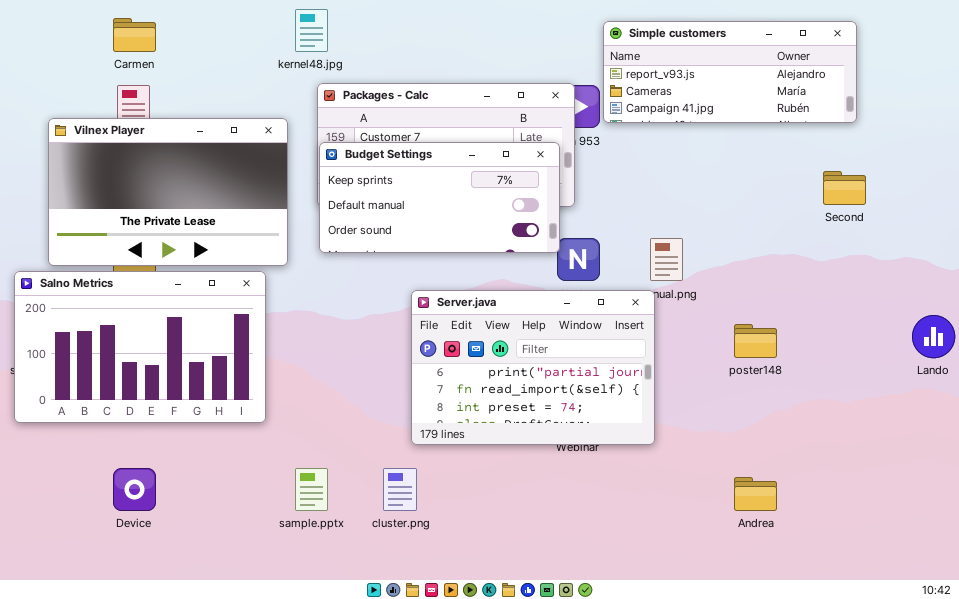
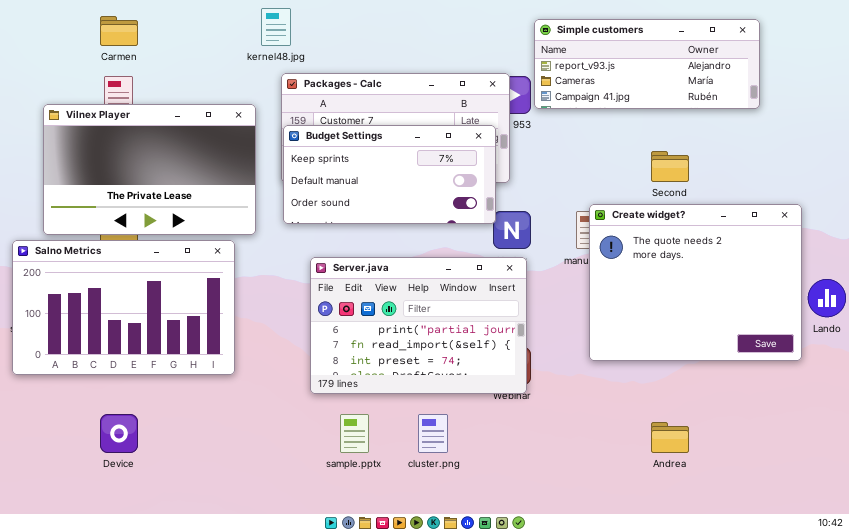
Second: [823,171,866,205] -> [651,151,689,182], moved
Create widget?: none -> [589,204,802,361], opened
Server.java: [411,290,655,445] -> [310,257,527,394], moved
sample.pptx: [295,468,328,511] -> [340,414,369,453], moved
cluster.png: [383,468,417,511] -> [418,414,448,453], moved

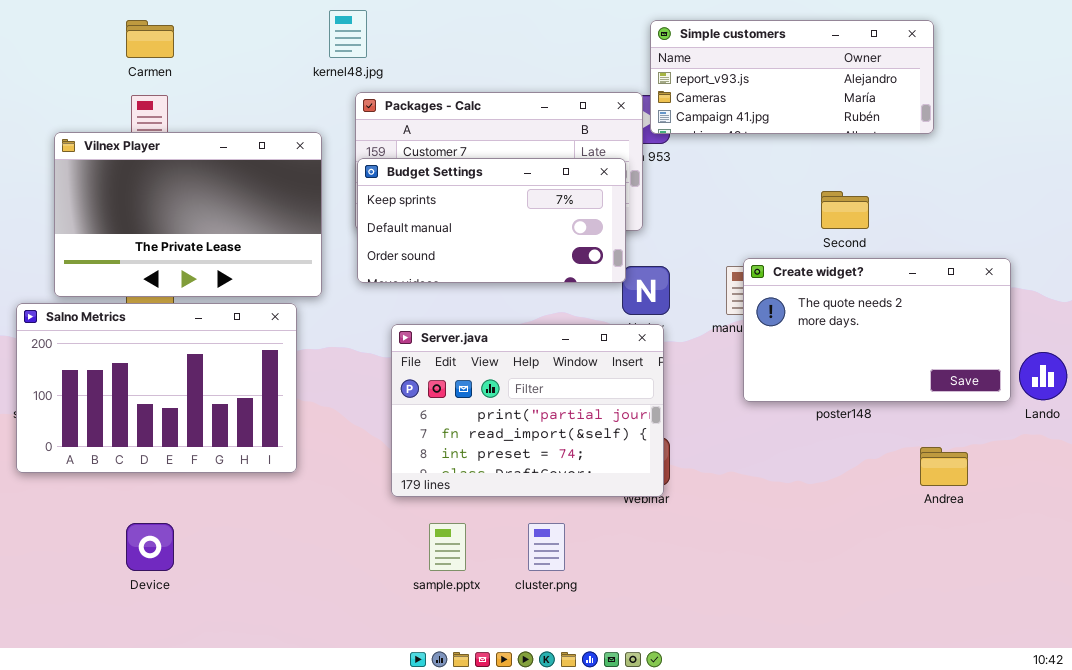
Simple customers: [534,19,760,109] -> [650,20,934,134], moved
Create widget?: [589,204,802,361] -> [743,258,1011,402], resized
Andrea: [651,422,689,453] -> [920,447,968,486], moved

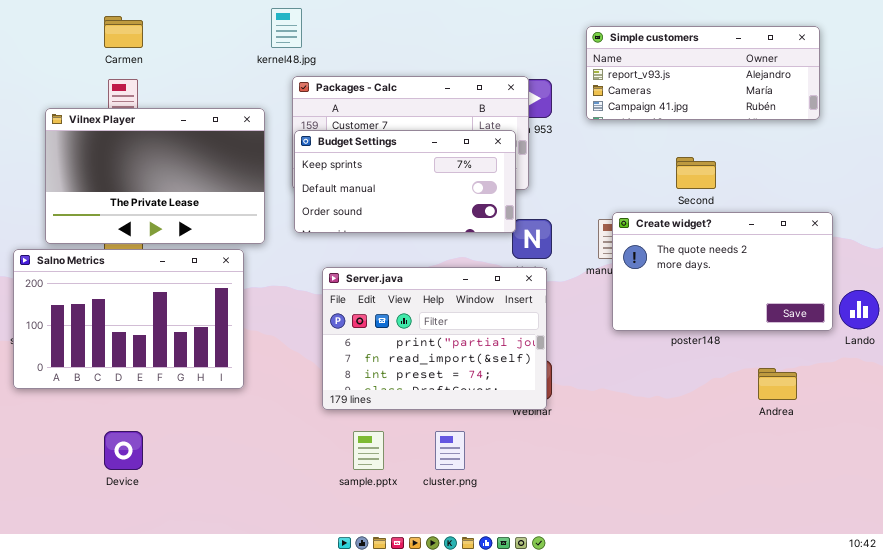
Simple customers: [650,20,934,134] -> [586,26,820,120], moved

